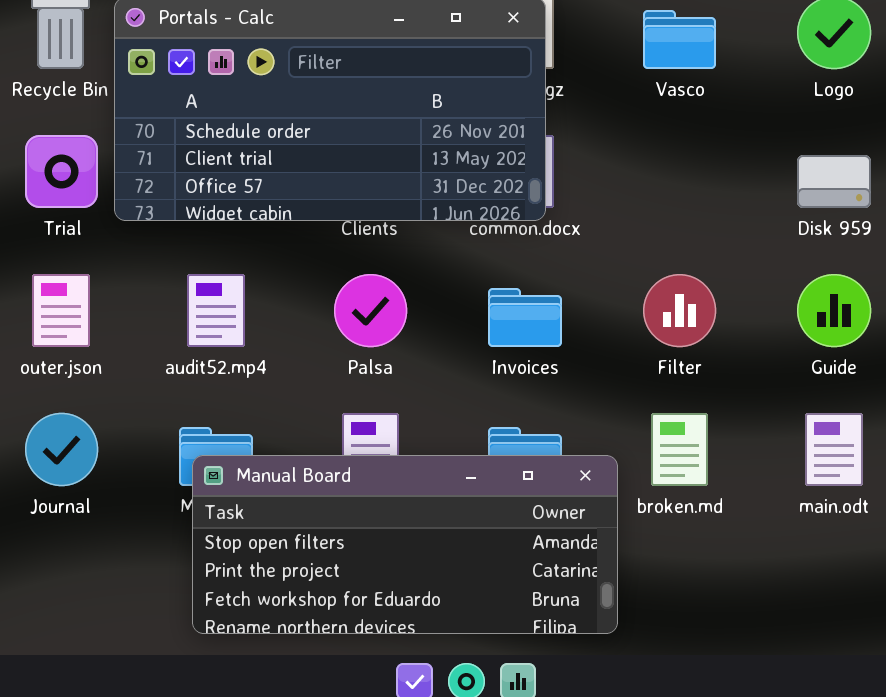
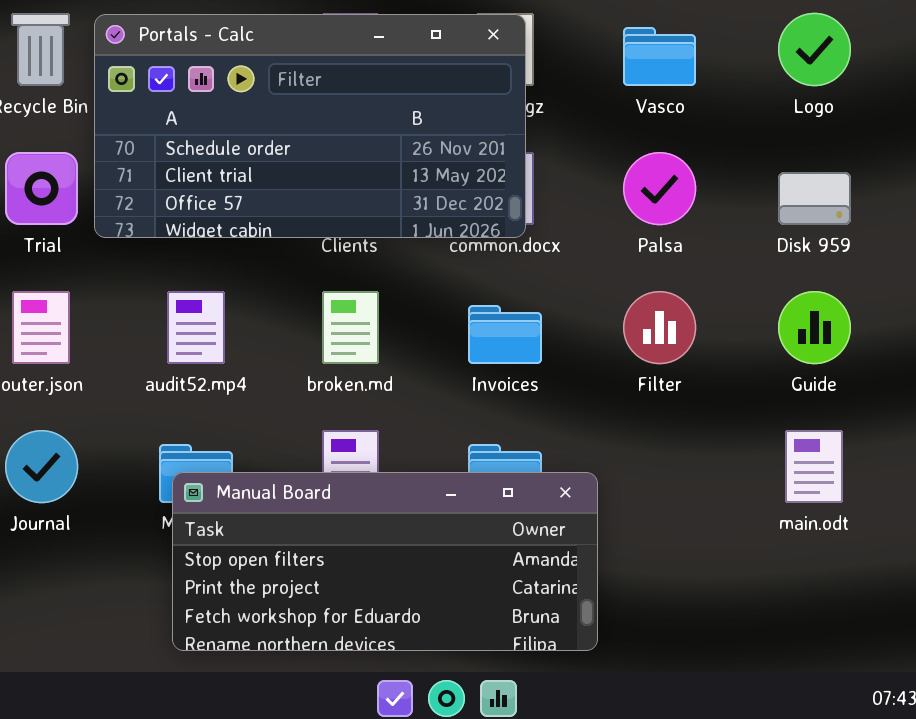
Palsa: [334,274,407,347] -> [623,152,696,225], moved
broken.md: [651,413,708,486] -> [322,291,379,364], moved

